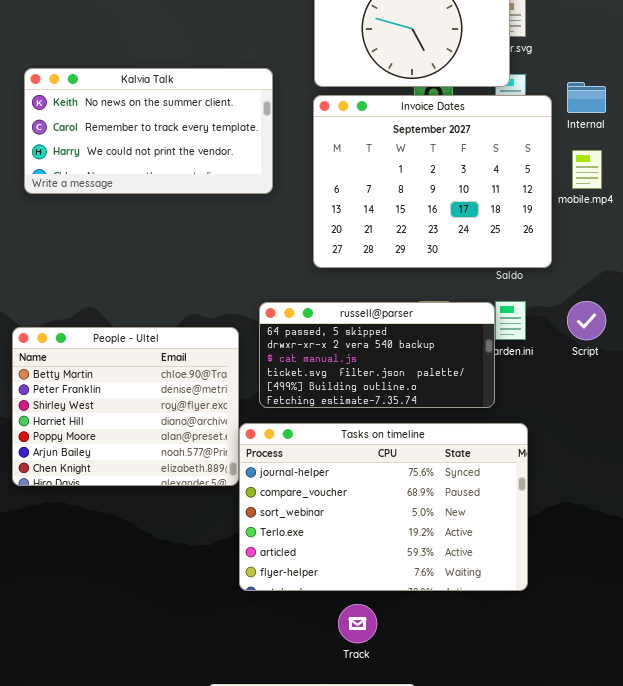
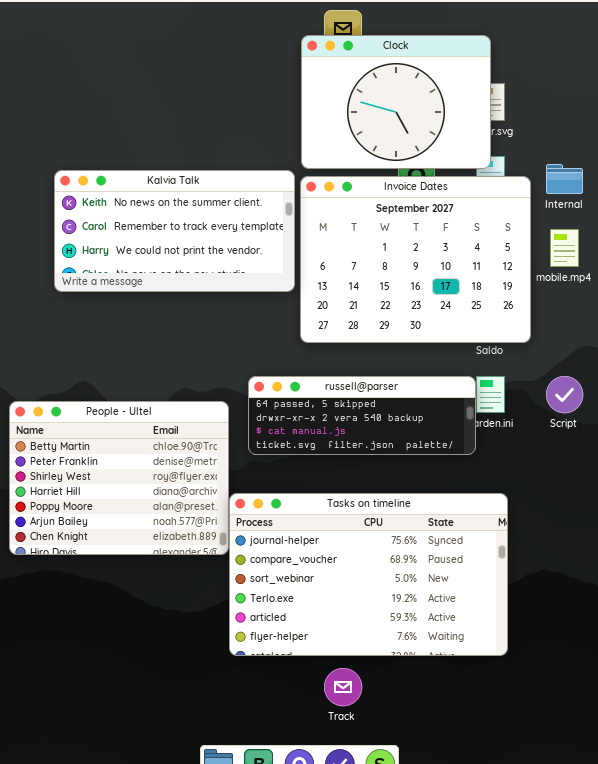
Kalvia Talk: [24,68,273,194] -> [54,170,295,292], moved
russell@parser: [259,302,495,408] -> [248,376,476,455], resized

